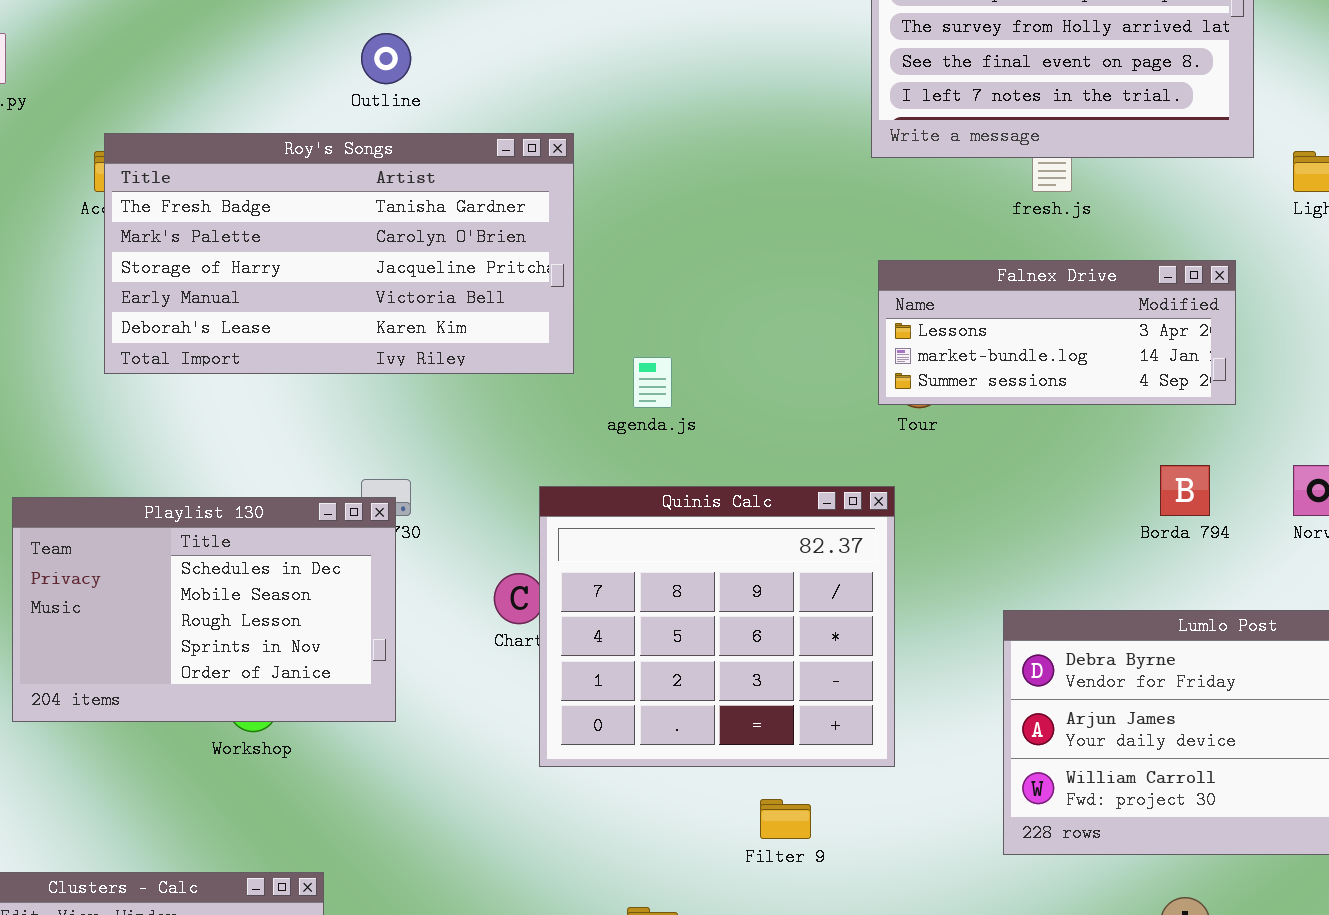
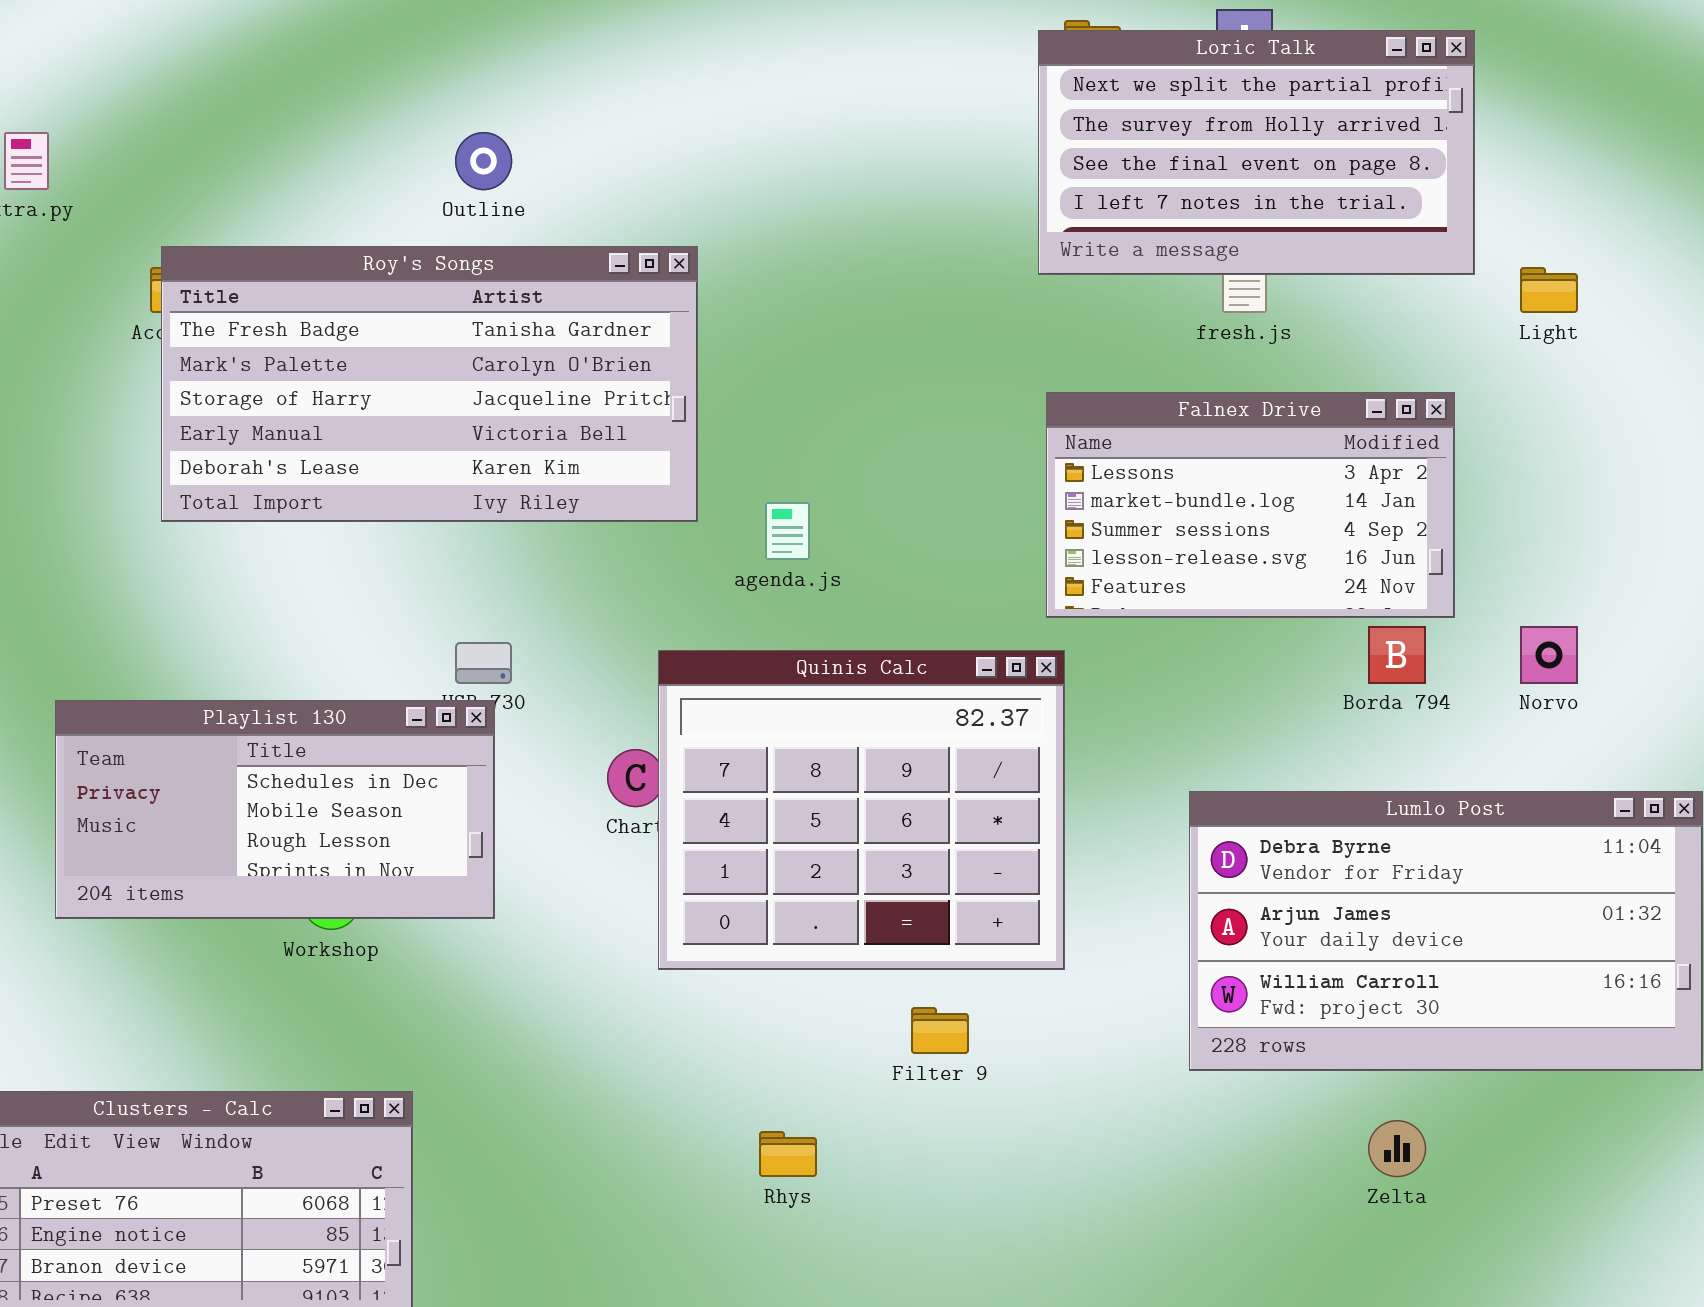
Falnex Drive: [878,260,1236,405] -> [1046,392,1455,618], resized
Playlist 130: [12,497,396,722] -> [55,700,495,919], resized

